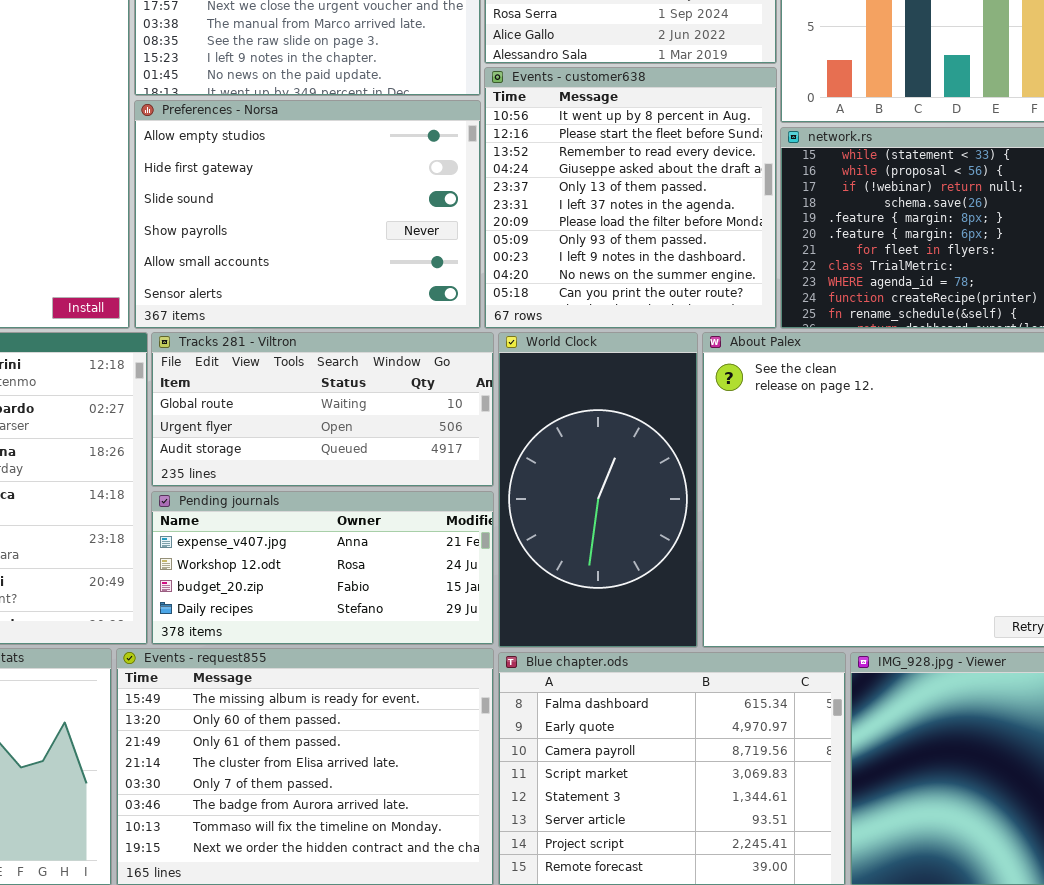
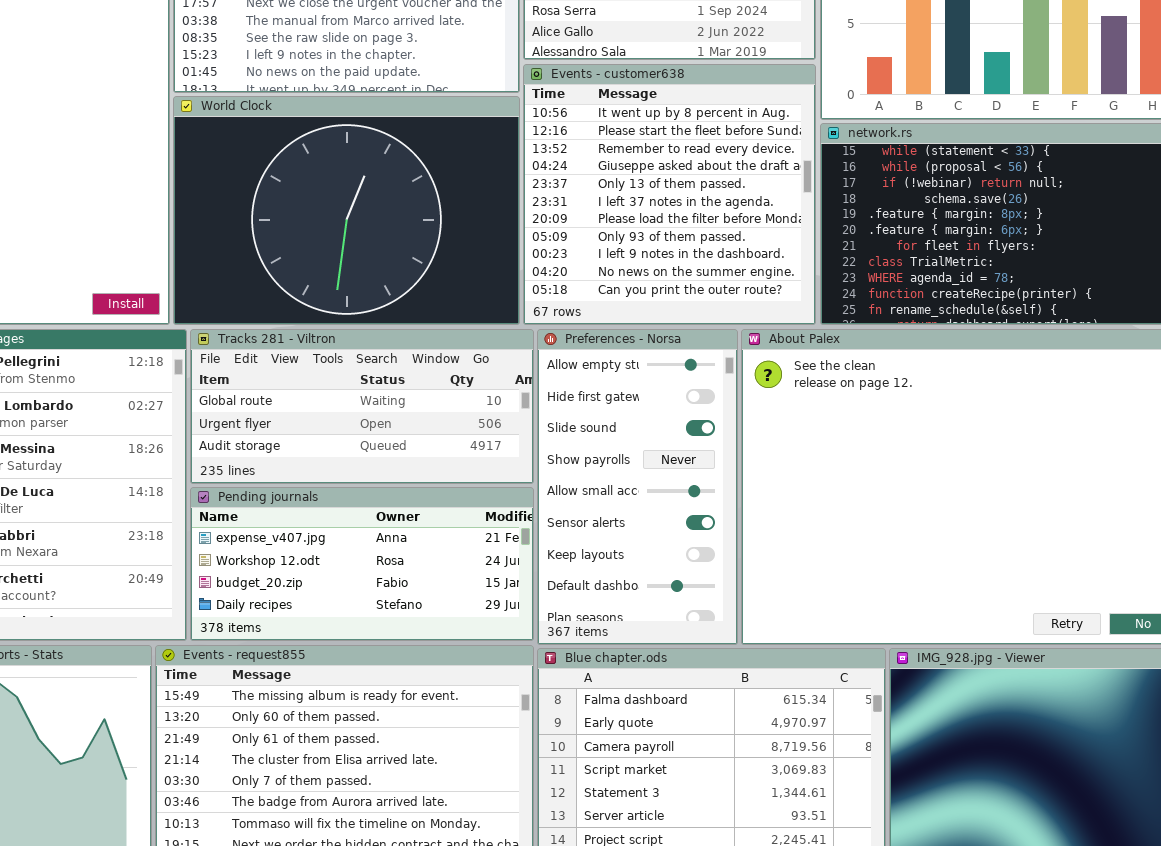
Preferences - Norsa: [134,100,481,329] -> [537,329,738,645], moved, resized
World Clock: [498,332,698,648] -> [173,96,520,325], moved, resized

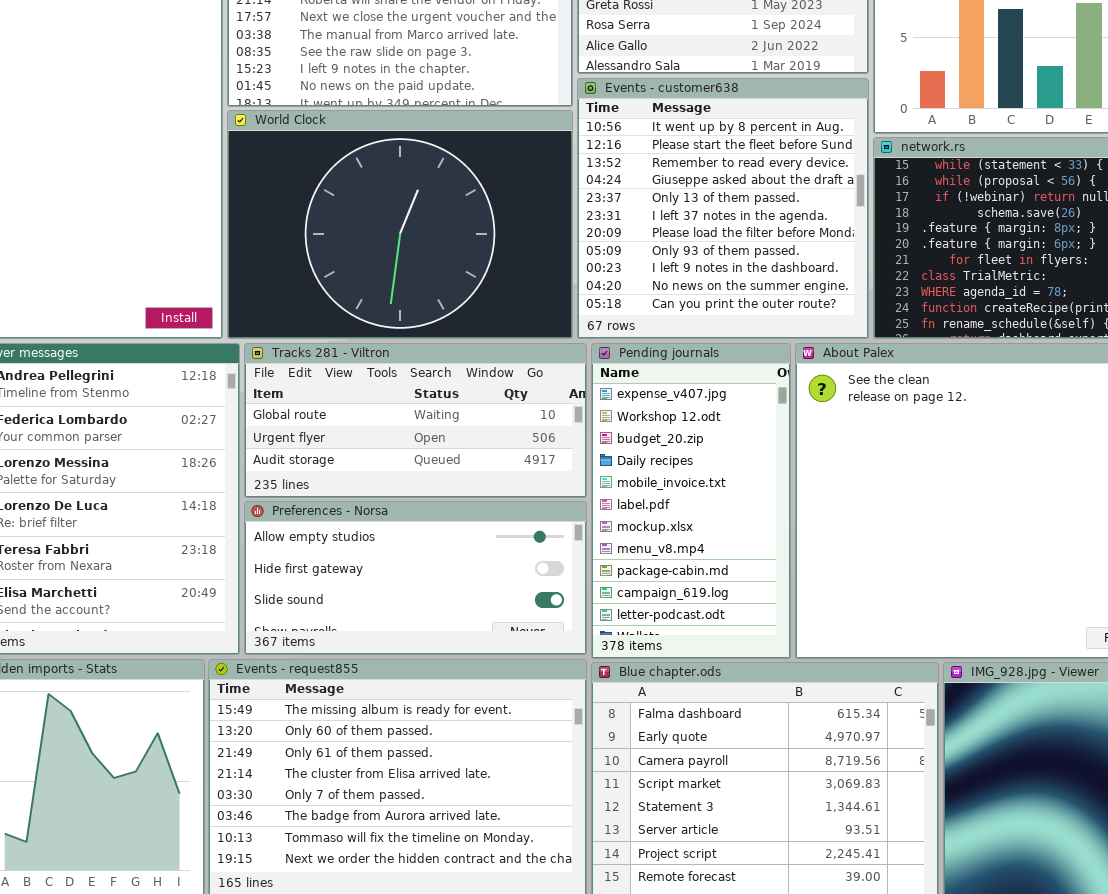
Preferences - Norsa: [537,329,738,645] -> [244,501,587,655], moved, resized
Pending journals: [190,487,534,641] -> [591,343,791,659], moved, resized

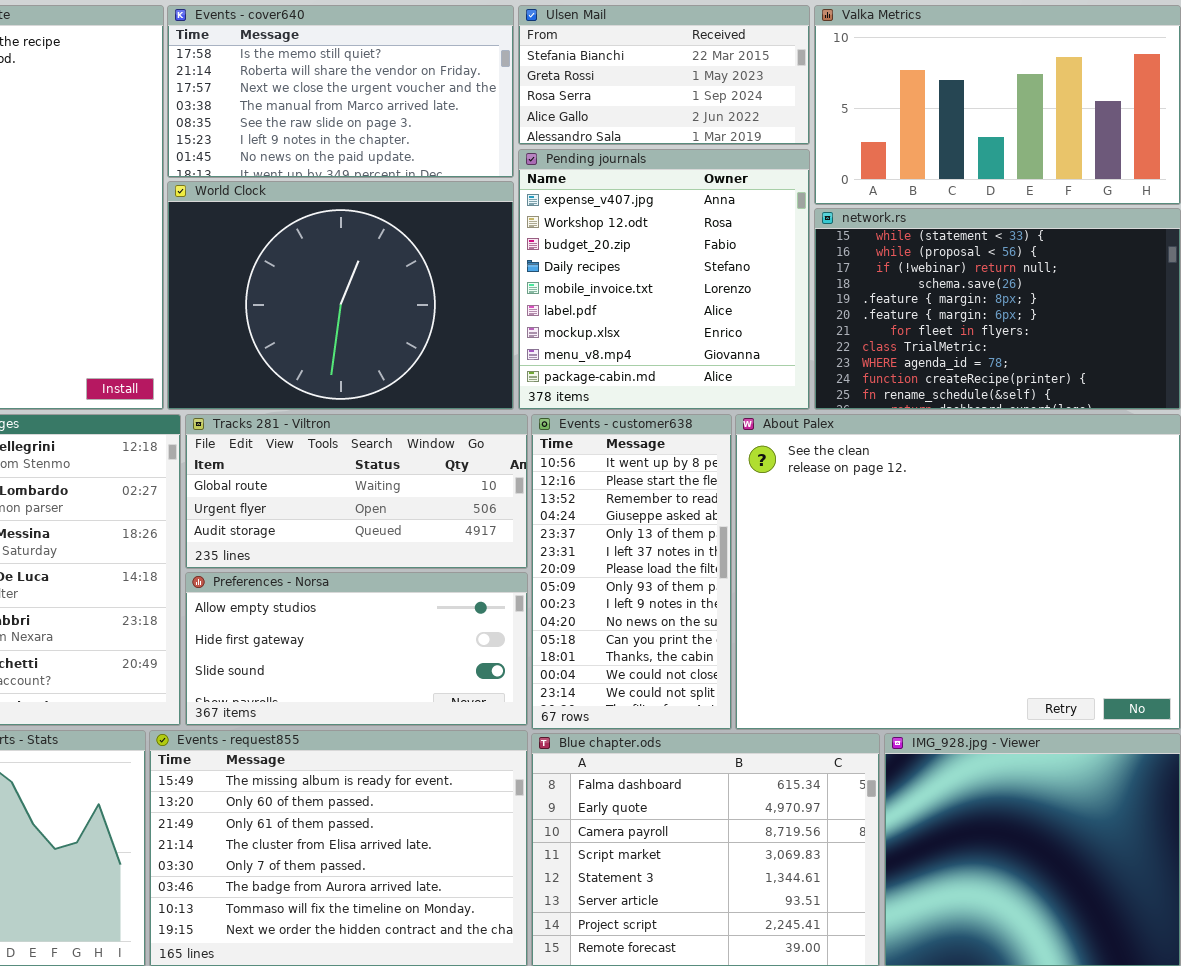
Events - customer638: [577,78,869,339] -> [531,414,732,730], moved, resized
Pending journals: [591,343,791,659] -> [518,149,810,410], moved, resized

